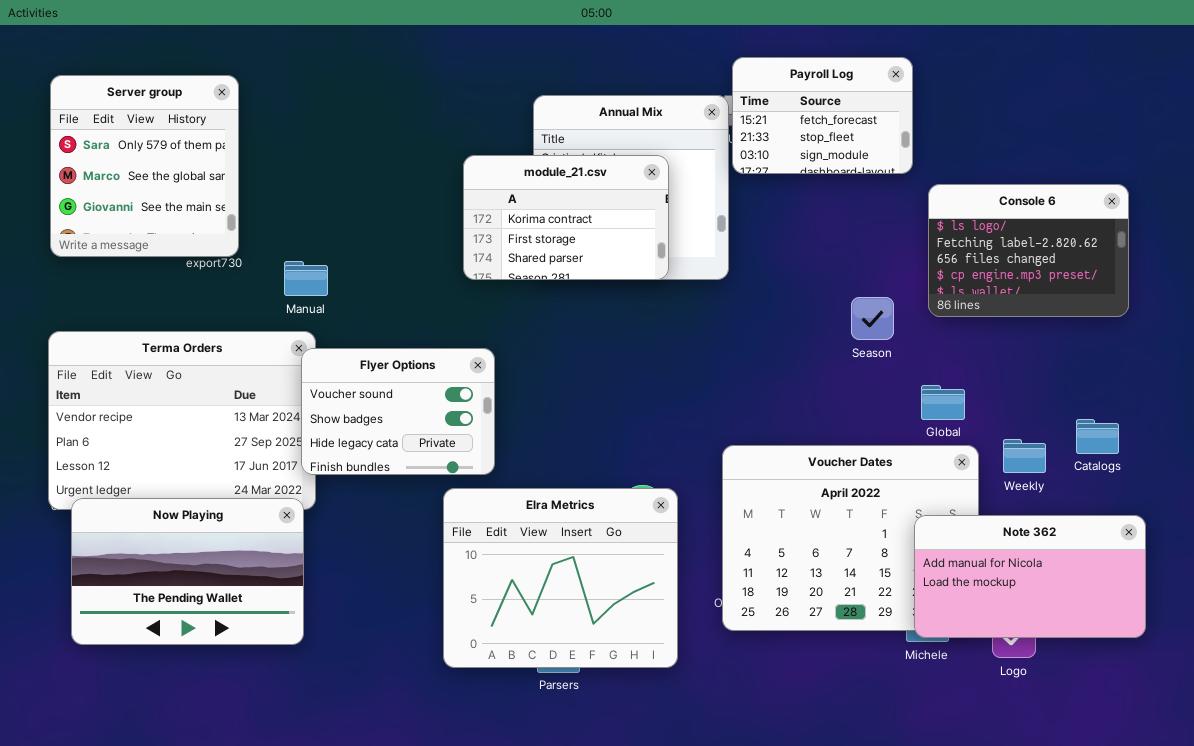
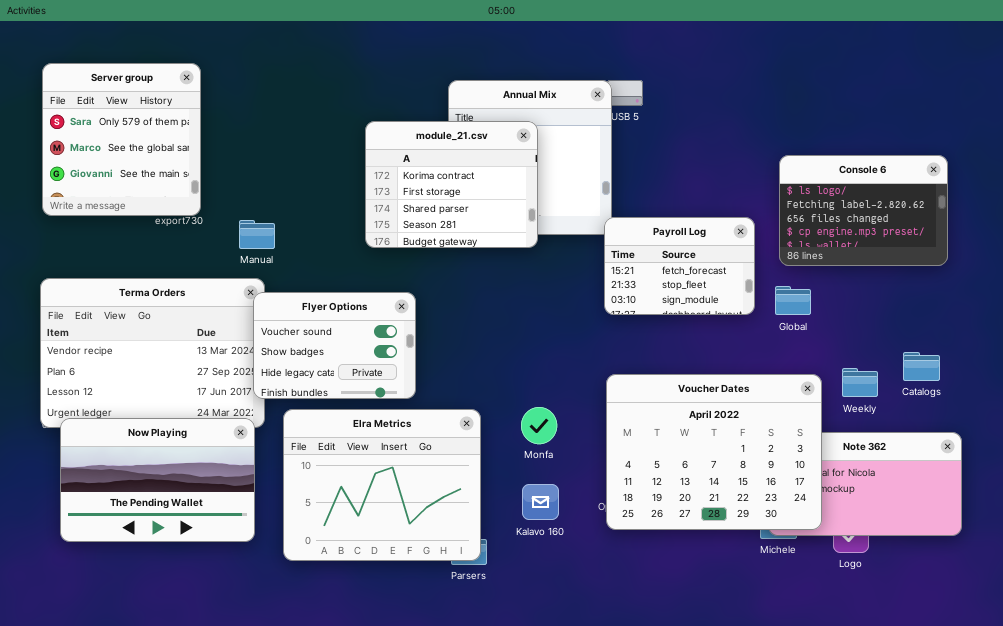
Payroll Log: [732,57,913,174] -> [604,217,755,315], moved
module_21.csv: [463,155,669,280] -> [365,121,538,248], moved, resized
Global: [921,385,965,420] -> [775,286,811,315], moved
Voucher Dates: [722,445,979,631] -> [606,374,822,530], raised
Elra Metrics: [443,488,678,668] -> [283,409,481,561], moved

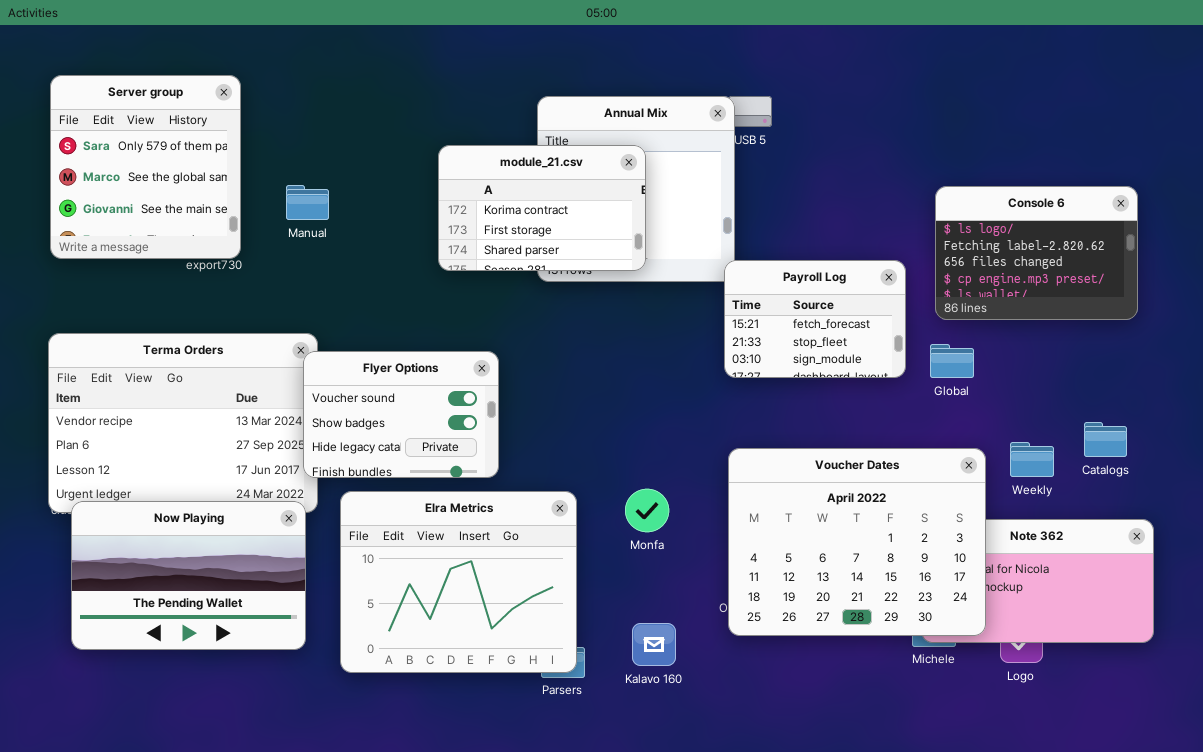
module_21.csv: [365,121,538,248] -> [438,145,646,271], resized
Manual: [239,220,275,249] -> [286,185,329,220], moved
Kalavo 160: [522,484,559,520] -> [632,623,676,666], moved

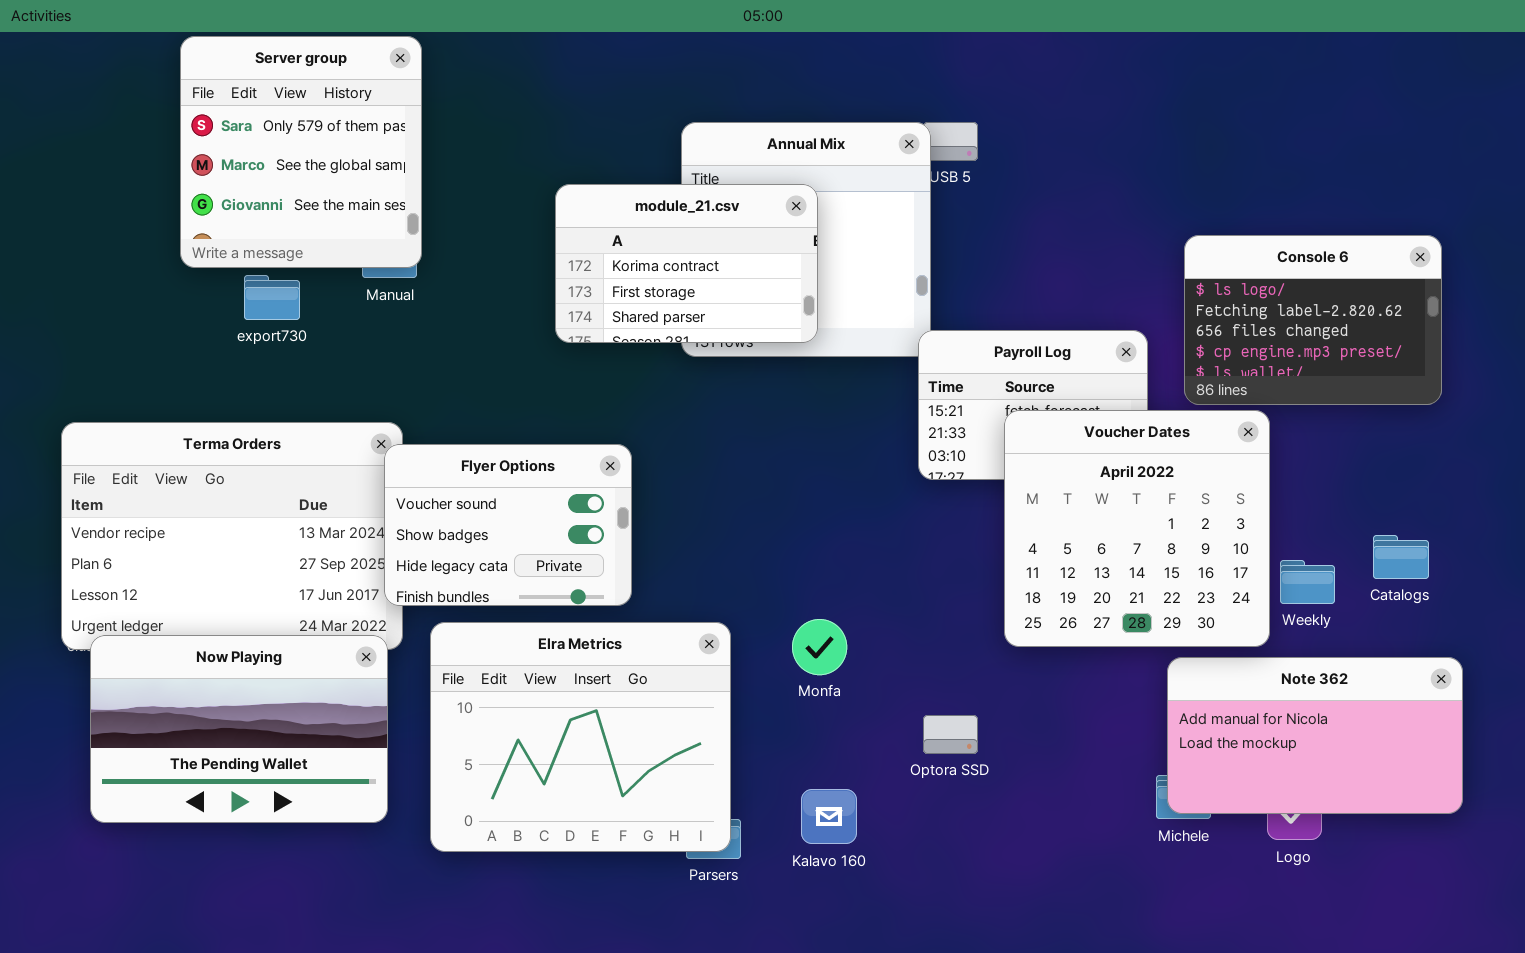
Server group: [50,75,241,259] -> [180,36,422,268], moved
Voucher Dates: [728,448,986,636] -> [1004,410,1270,647], moved, resized

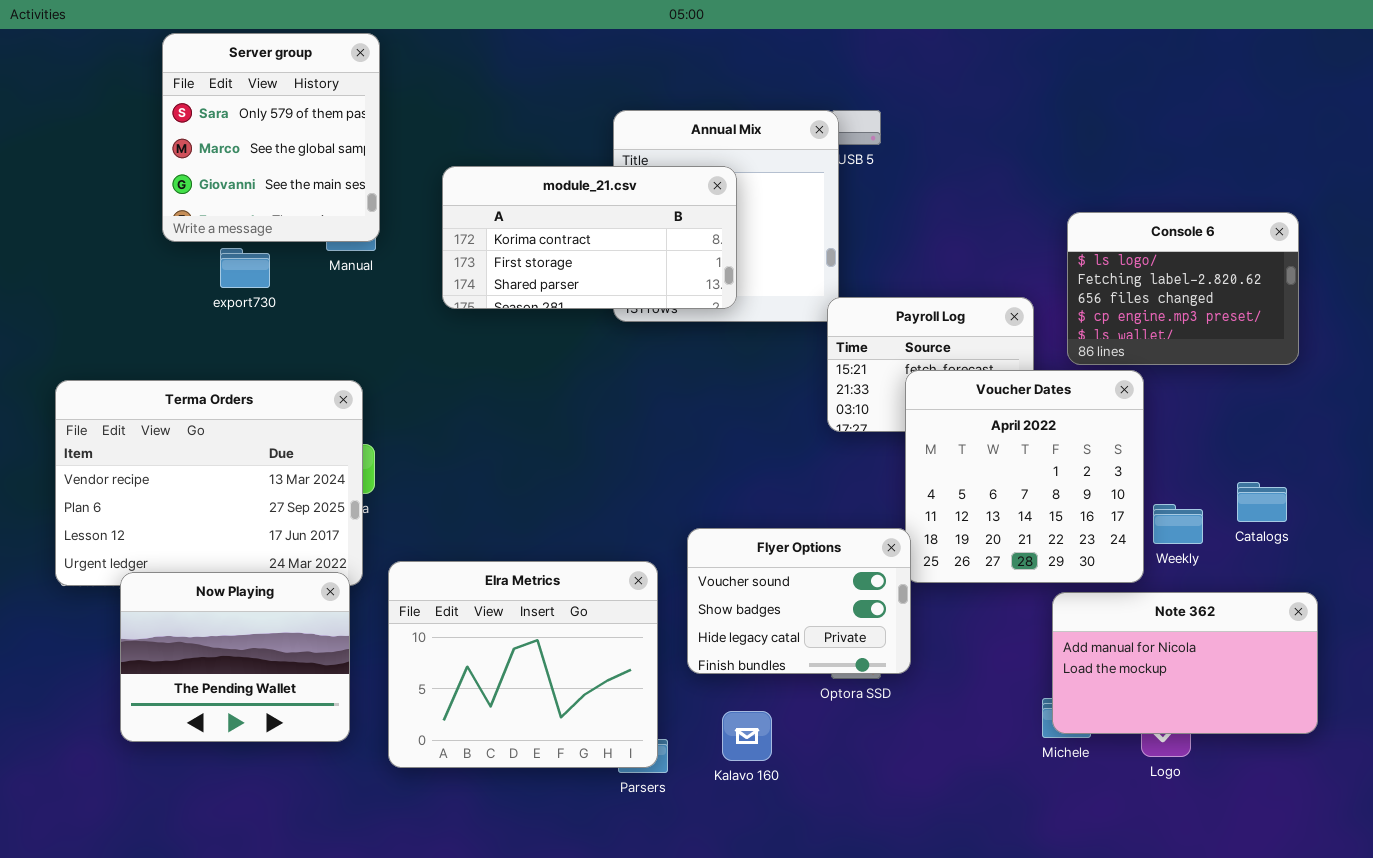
module_21.csv: [555,184,818,343] -> [442,166,737,309], resized
Flyer Options: [384,444,632,606] -> [687,528,911,674], moved
Now Playing: [90,635,388,823] -> [120,572,350,742], resized

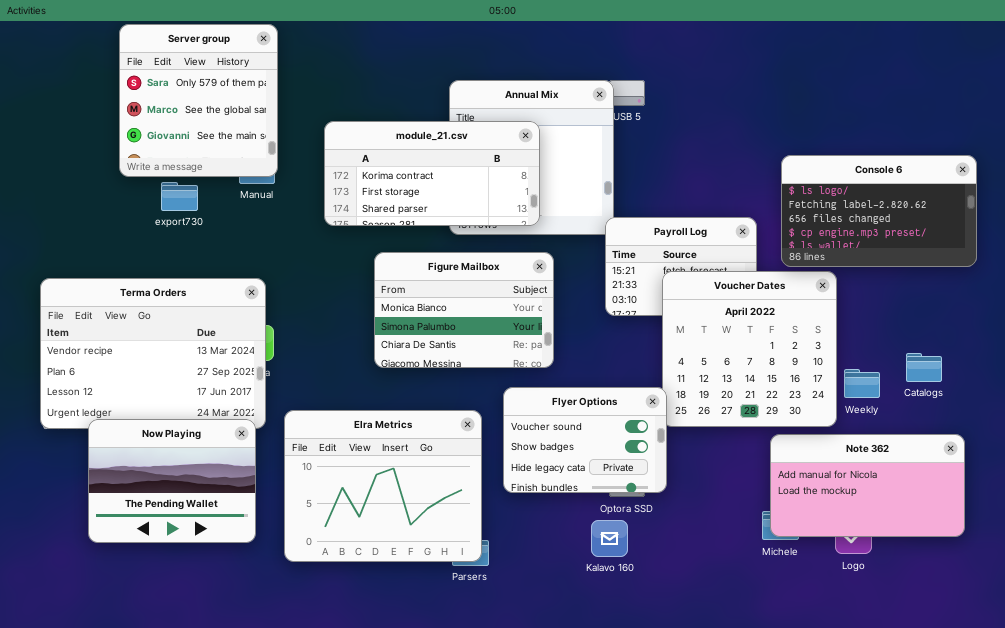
Console 6: [1067,212,1299,365] -> [781,155,977,267], resized
Figure Mailbox: none -> [374,252,554,368], opened
Kalavo 160: [722,711,772,761] -> [591,520,628,557], moved

